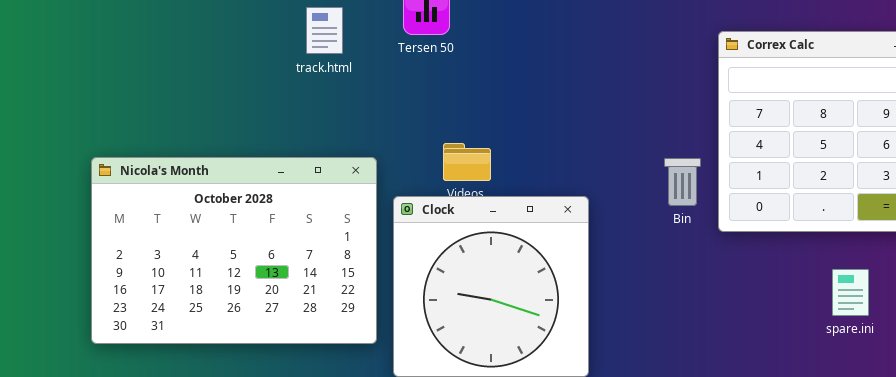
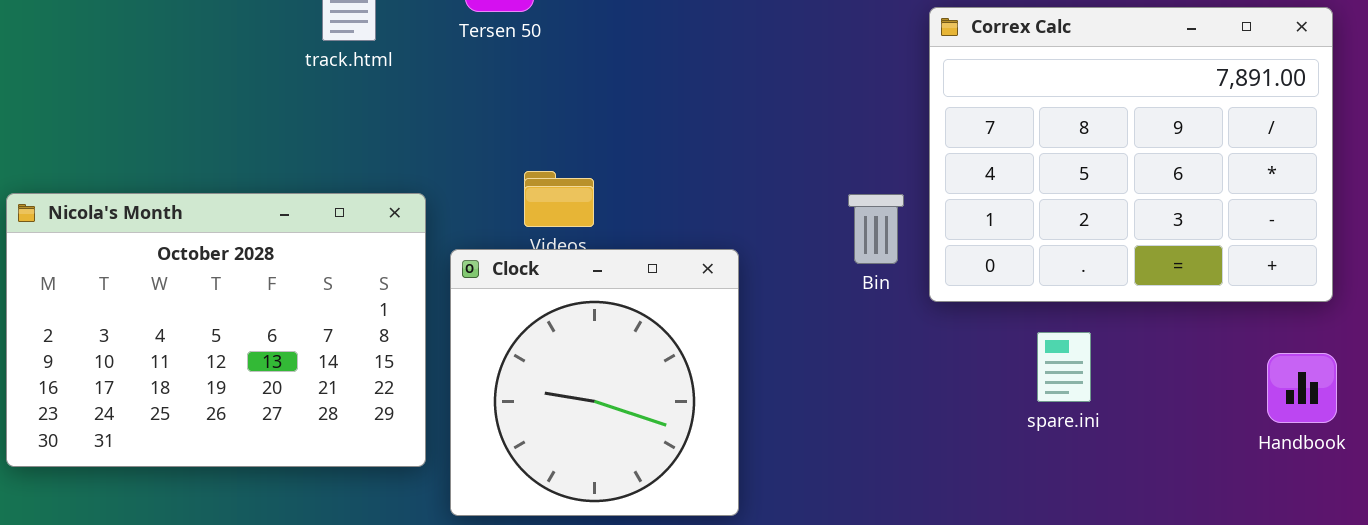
spare.ini: [832,269,869,316] -> [1037,332,1091,402], moved

